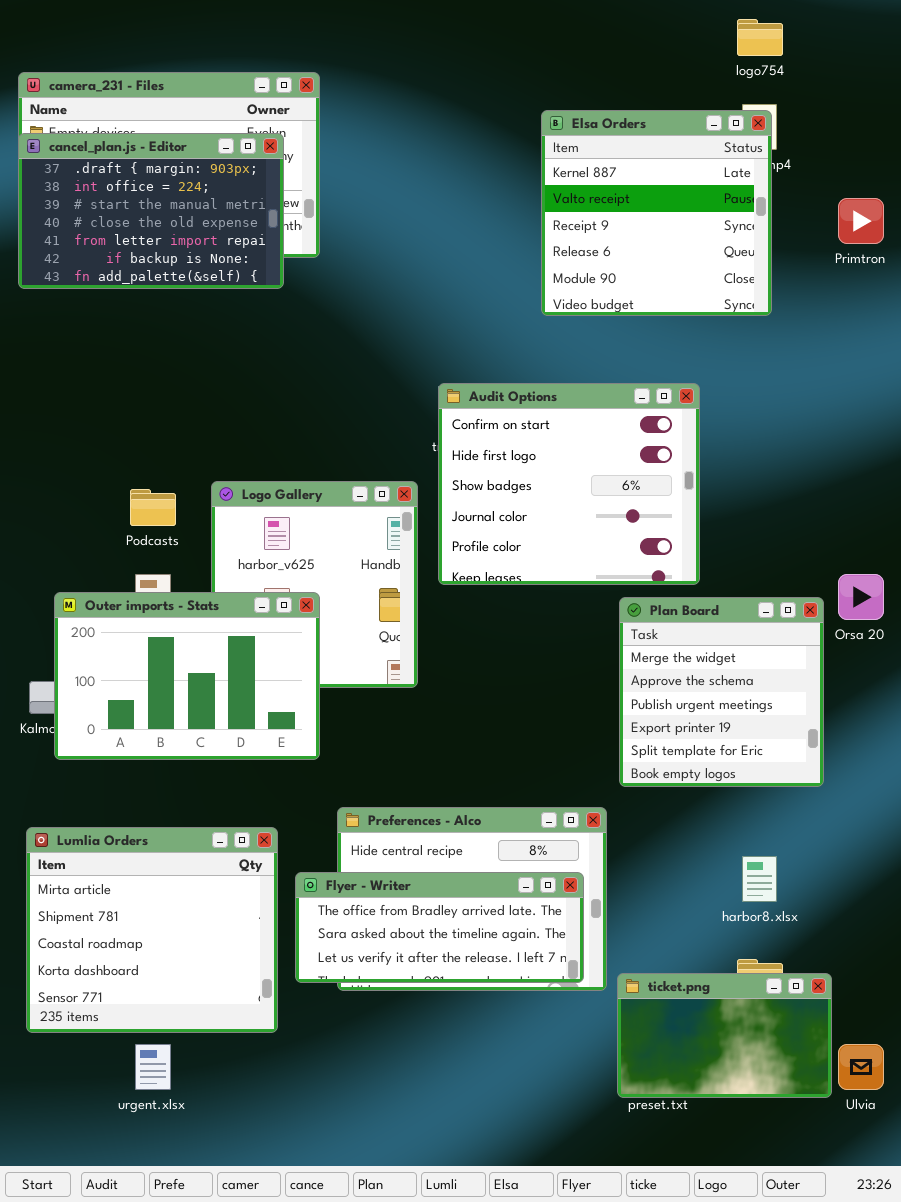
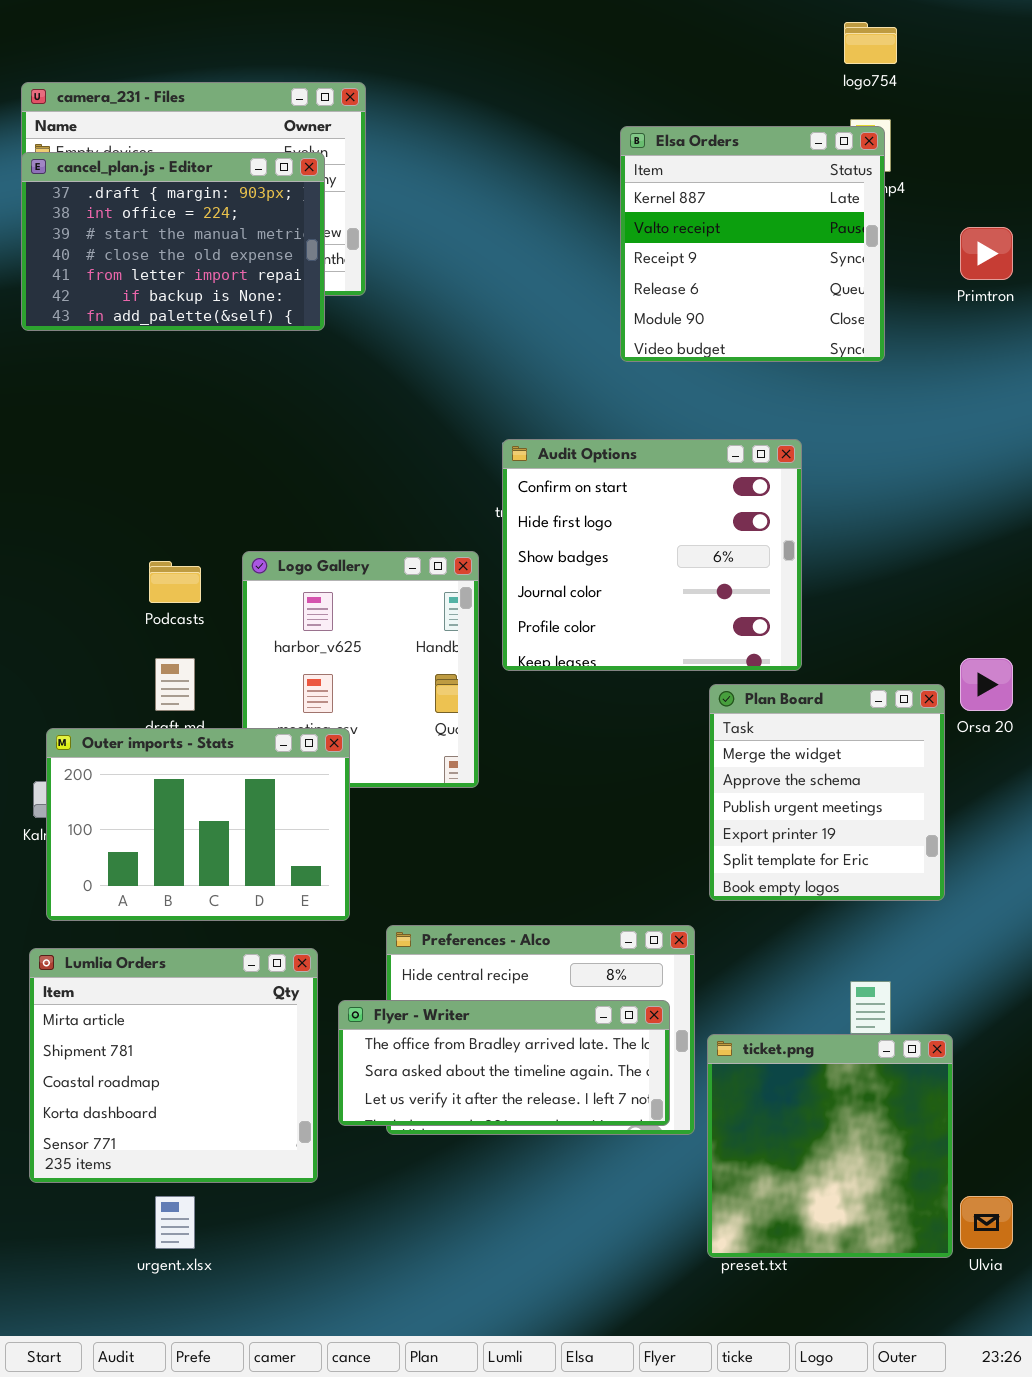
Outer imports - Stats: [54,592,320,760] -> [46,728,350,921], moved
ticket.png: [617,973,832,1098] -> [707,1034,953,1258], resized

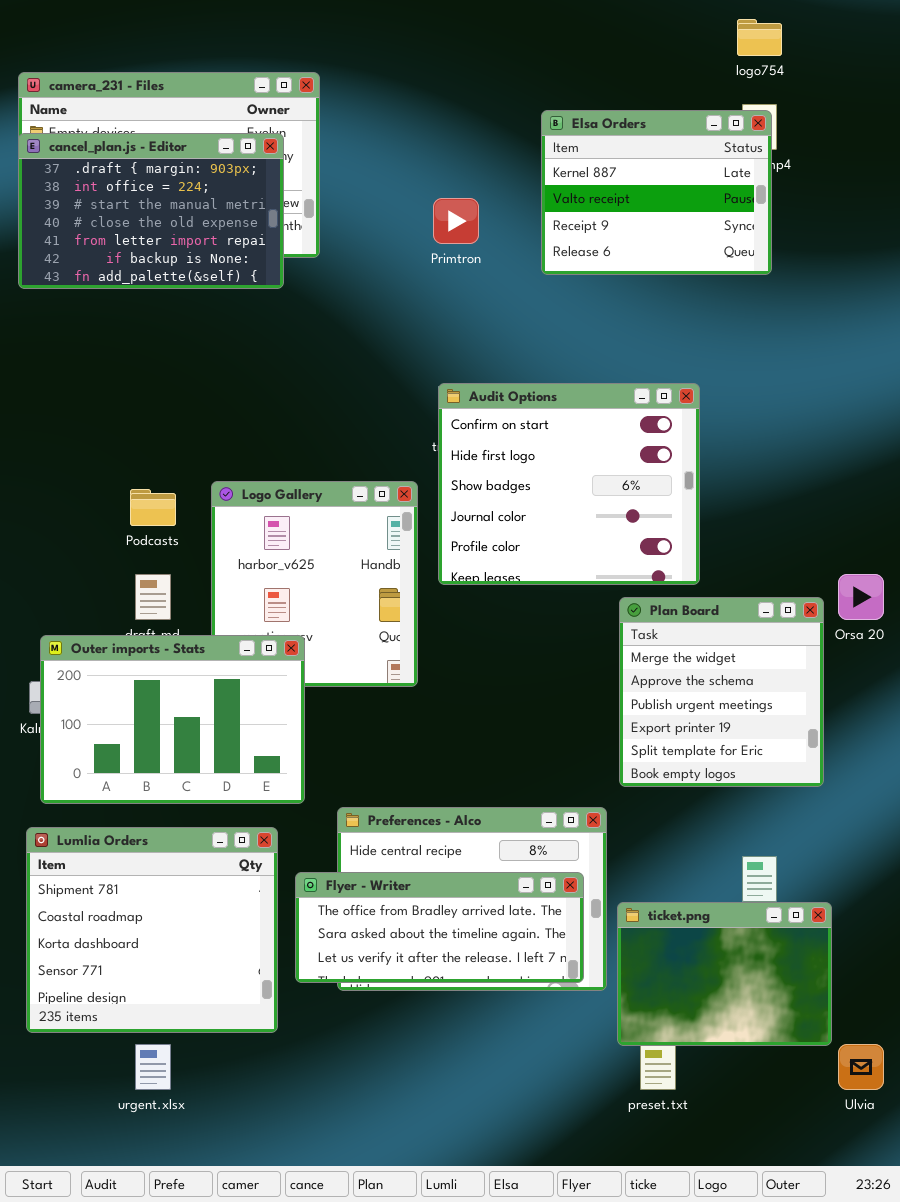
Elsa Orders: [620,126,885,362] -> [541,110,772,275], resized
Primtron: [960,227,1013,280] -> [433,198,479,244], moved
Lumlia Orders: [29,948,318,1183] -> [26,827,278,1033], scrolled down 1 row
ticket.png: [707,1034,953,1258] -> [617,902,832,1046], resized

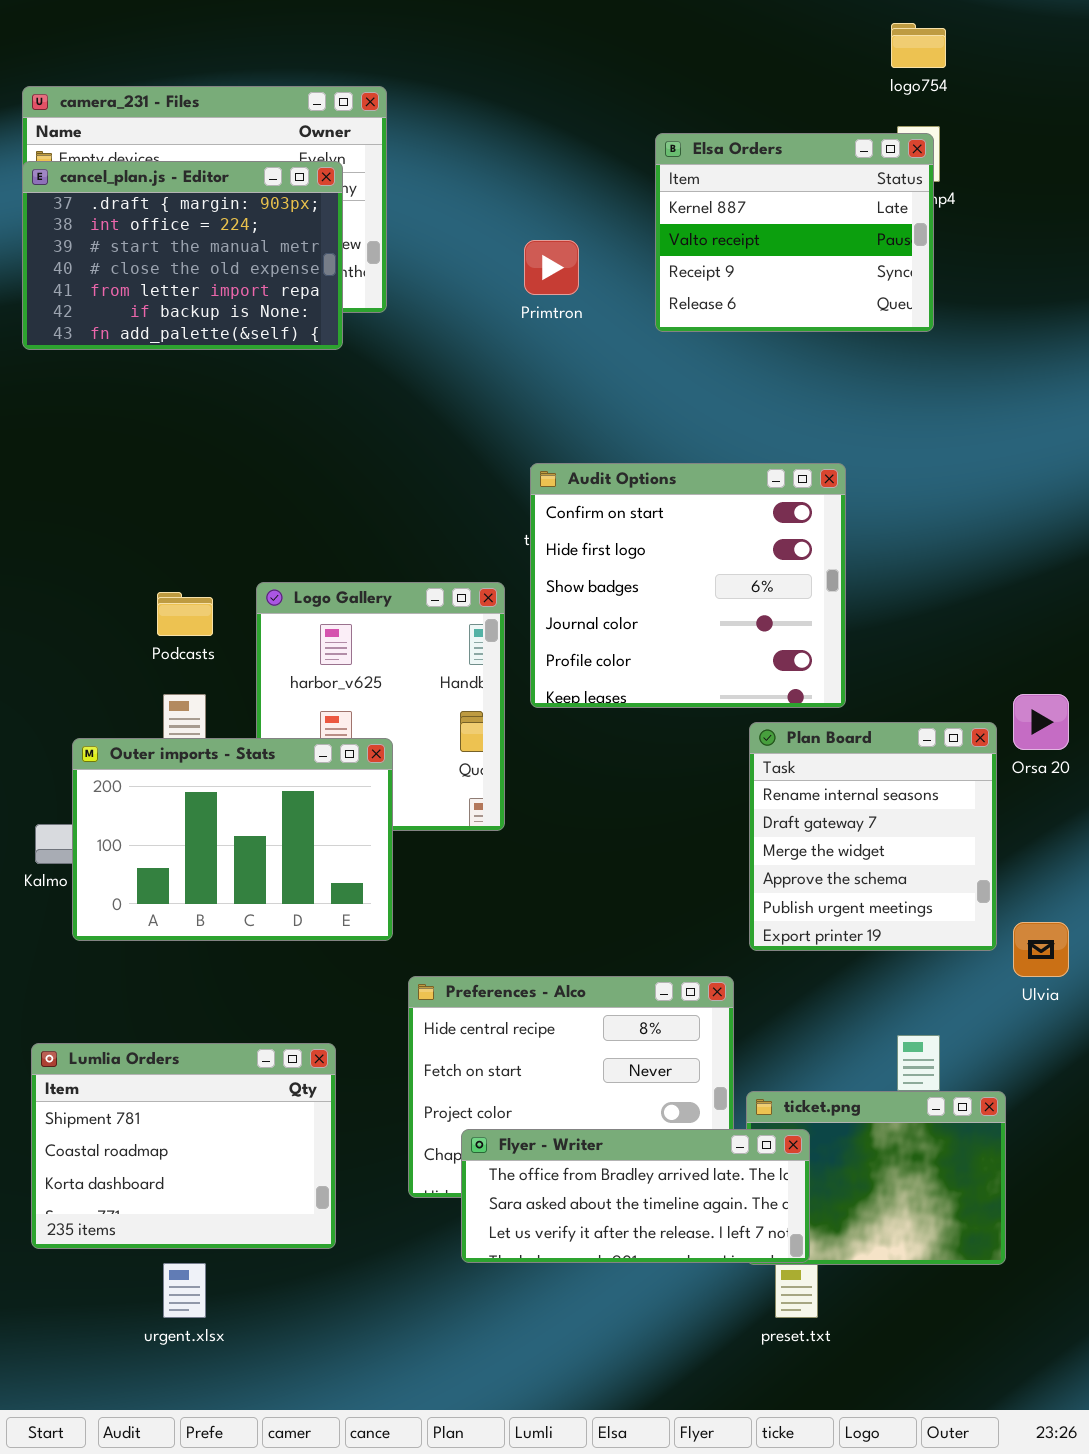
Plan Board: [619,597,824,787] -> [749,722,997,951], scrolled up 2 rows
Outer imports - Stats: [40,635,305,804] -> [72,738,393,941], moved
Lumlia Orders: [26,827,278,1033] -> [31,1043,336,1249], resized
Flyer - Writer: [295,872,584,983] -> [461,1129,810,1263], moved
Ulvia: [838,1044,884,1090] -> [1013,922,1069,977], moved

